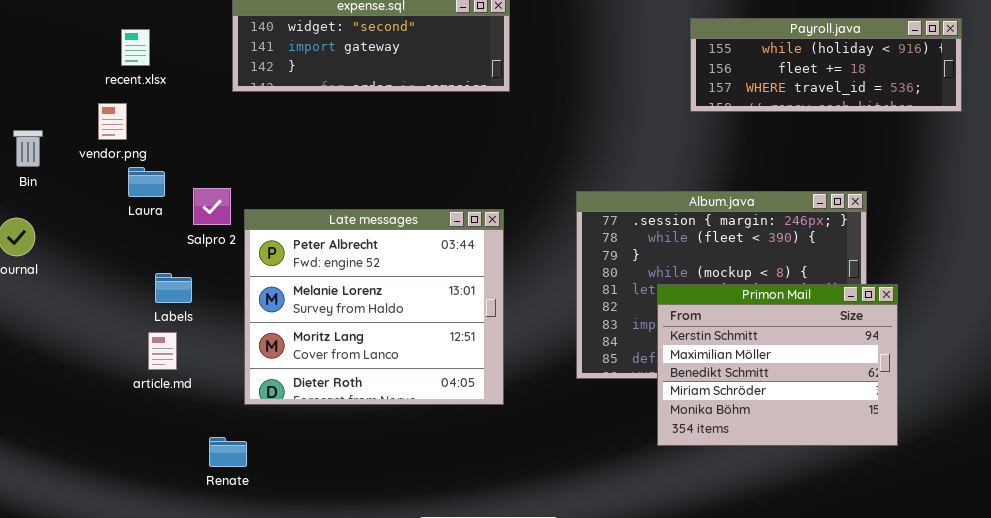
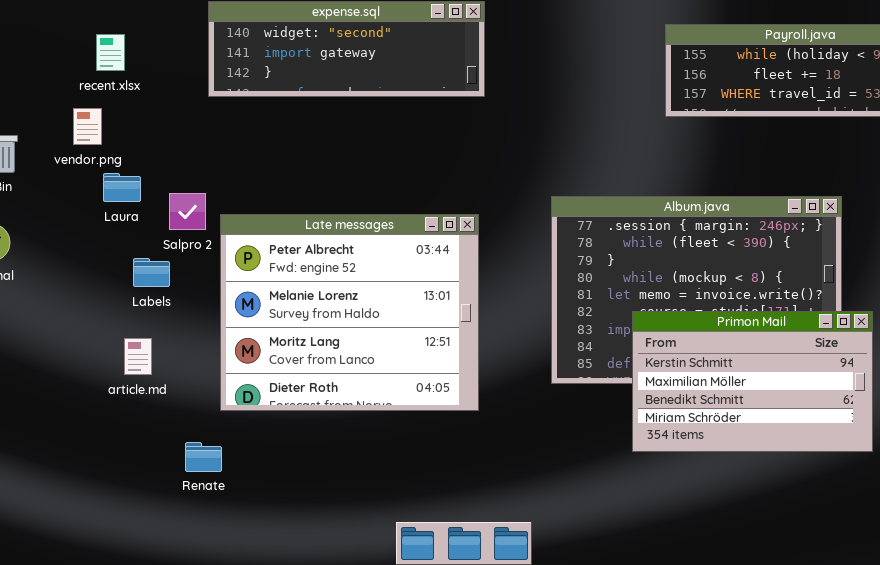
Labels: [155,273,192,303] -> [133,258,170,287], moved
Primon Mail: [657,284,898,446] -> [632,311,873,452], resized

